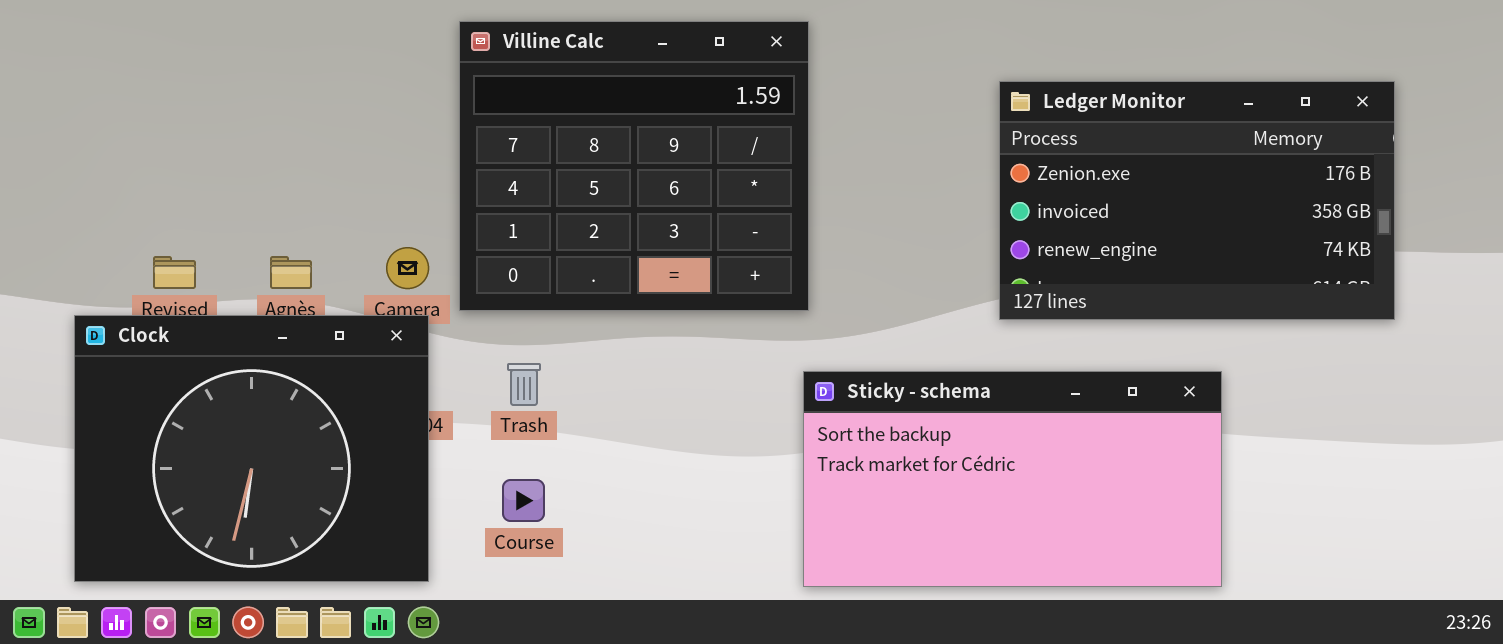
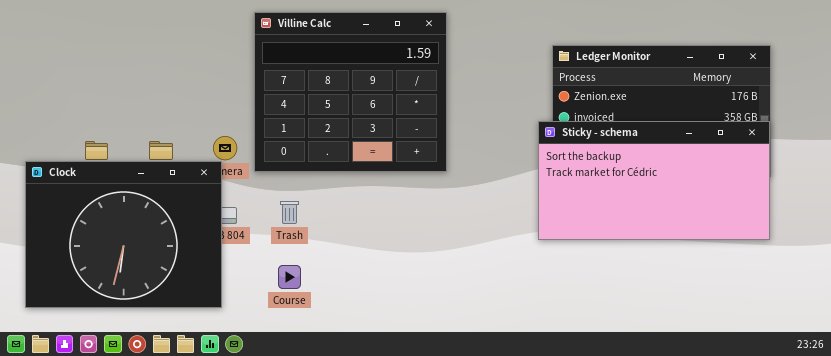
Clock: [74,315,429,582] -> [25,161,222,308], moved
Sticky - schema: [803,371,1222,587] -> [538,121,770,240], moved

